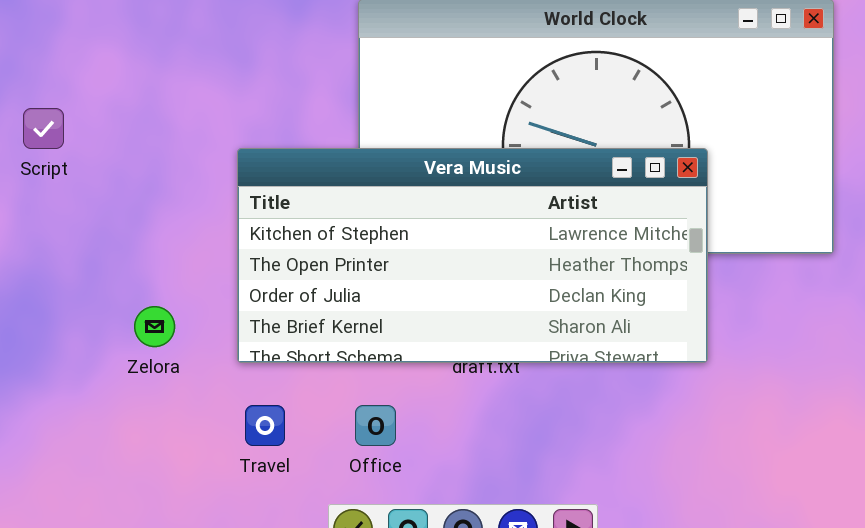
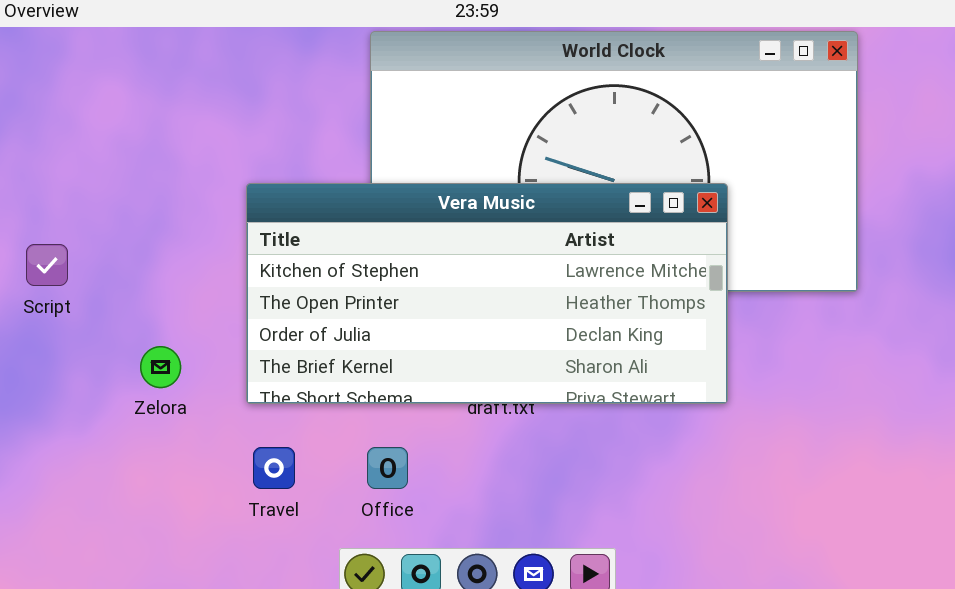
Script: [23,108,64,149] -> [26,244,68,286], moved

